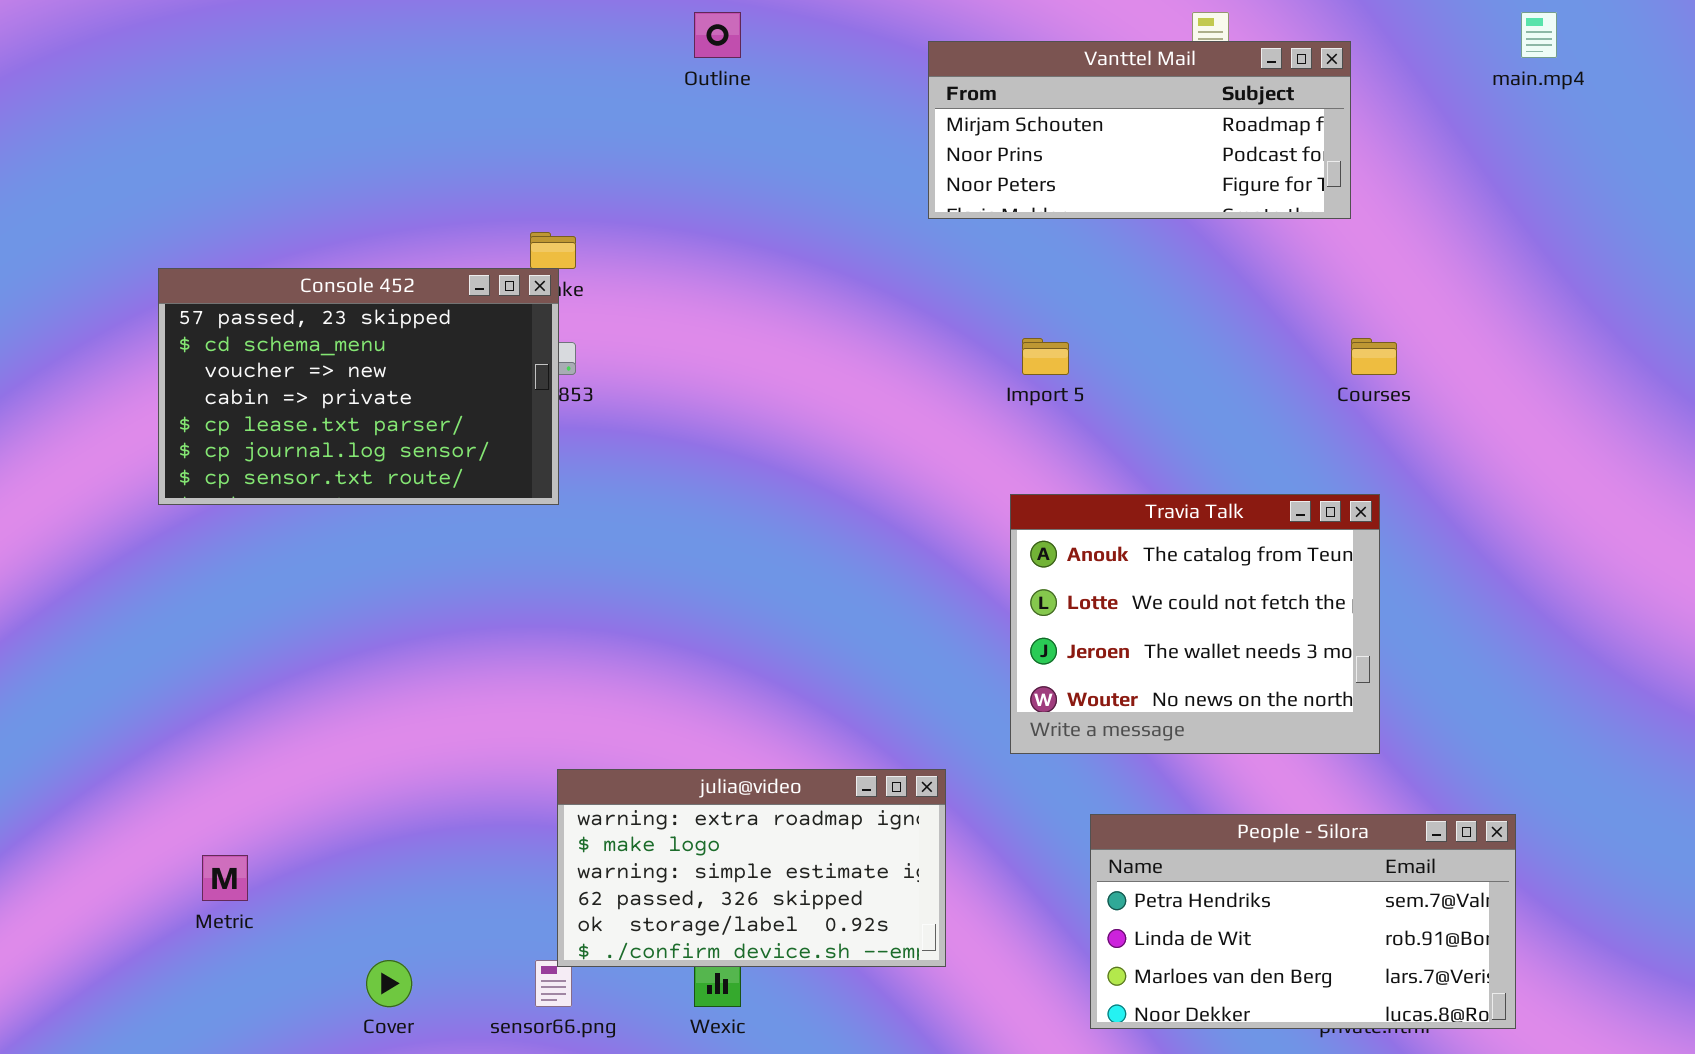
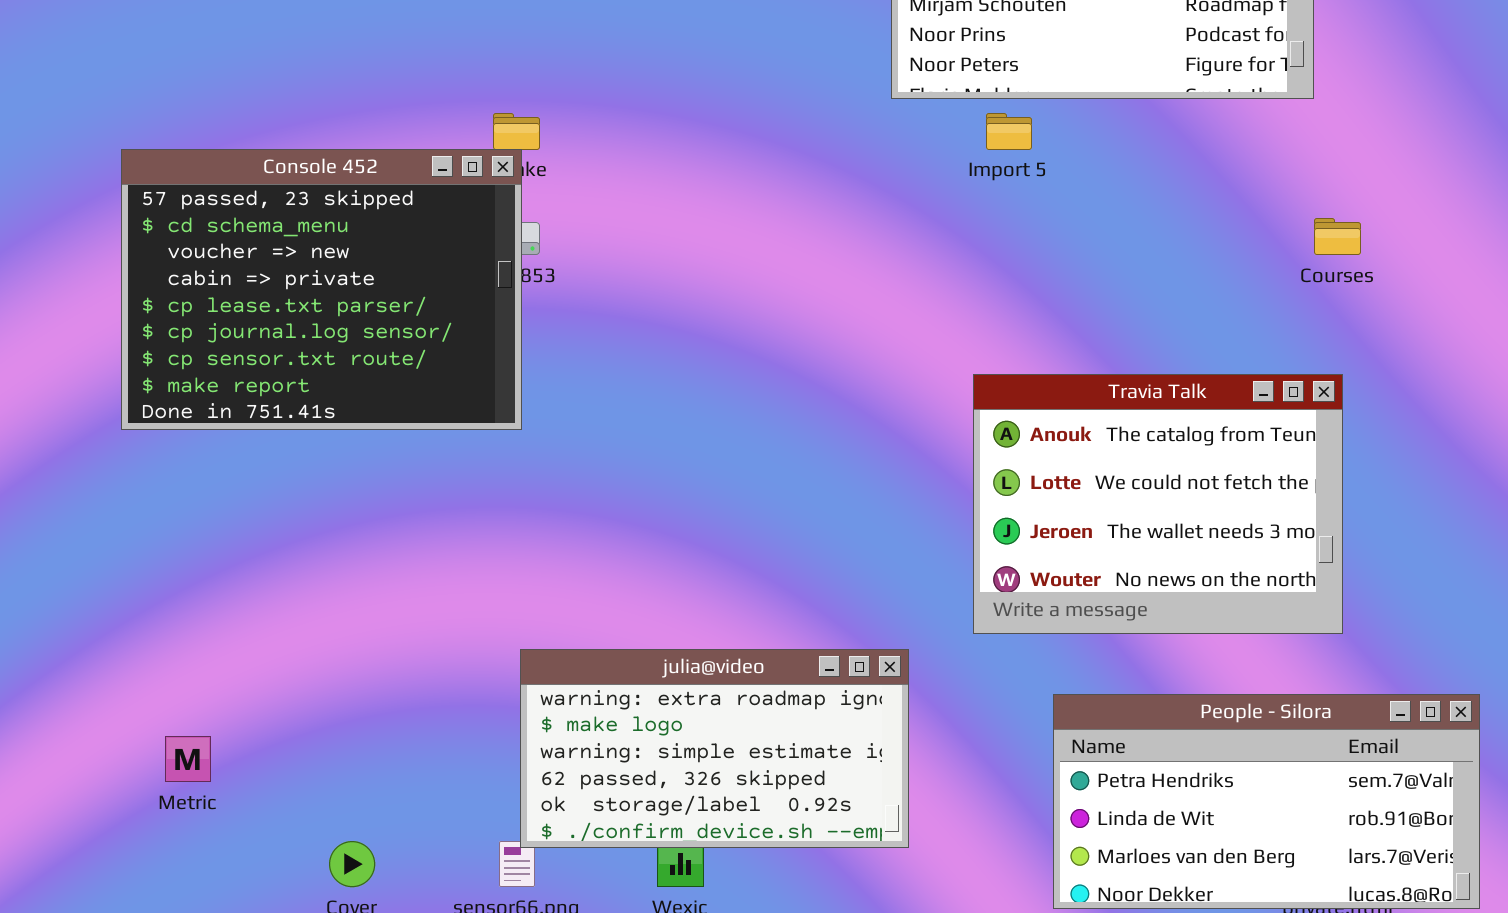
Console 452: [158,268,559,505] -> [121,149,522,430], resized
Import 5: [1022,338,1069,375] -> [986,113,1032,150], moved

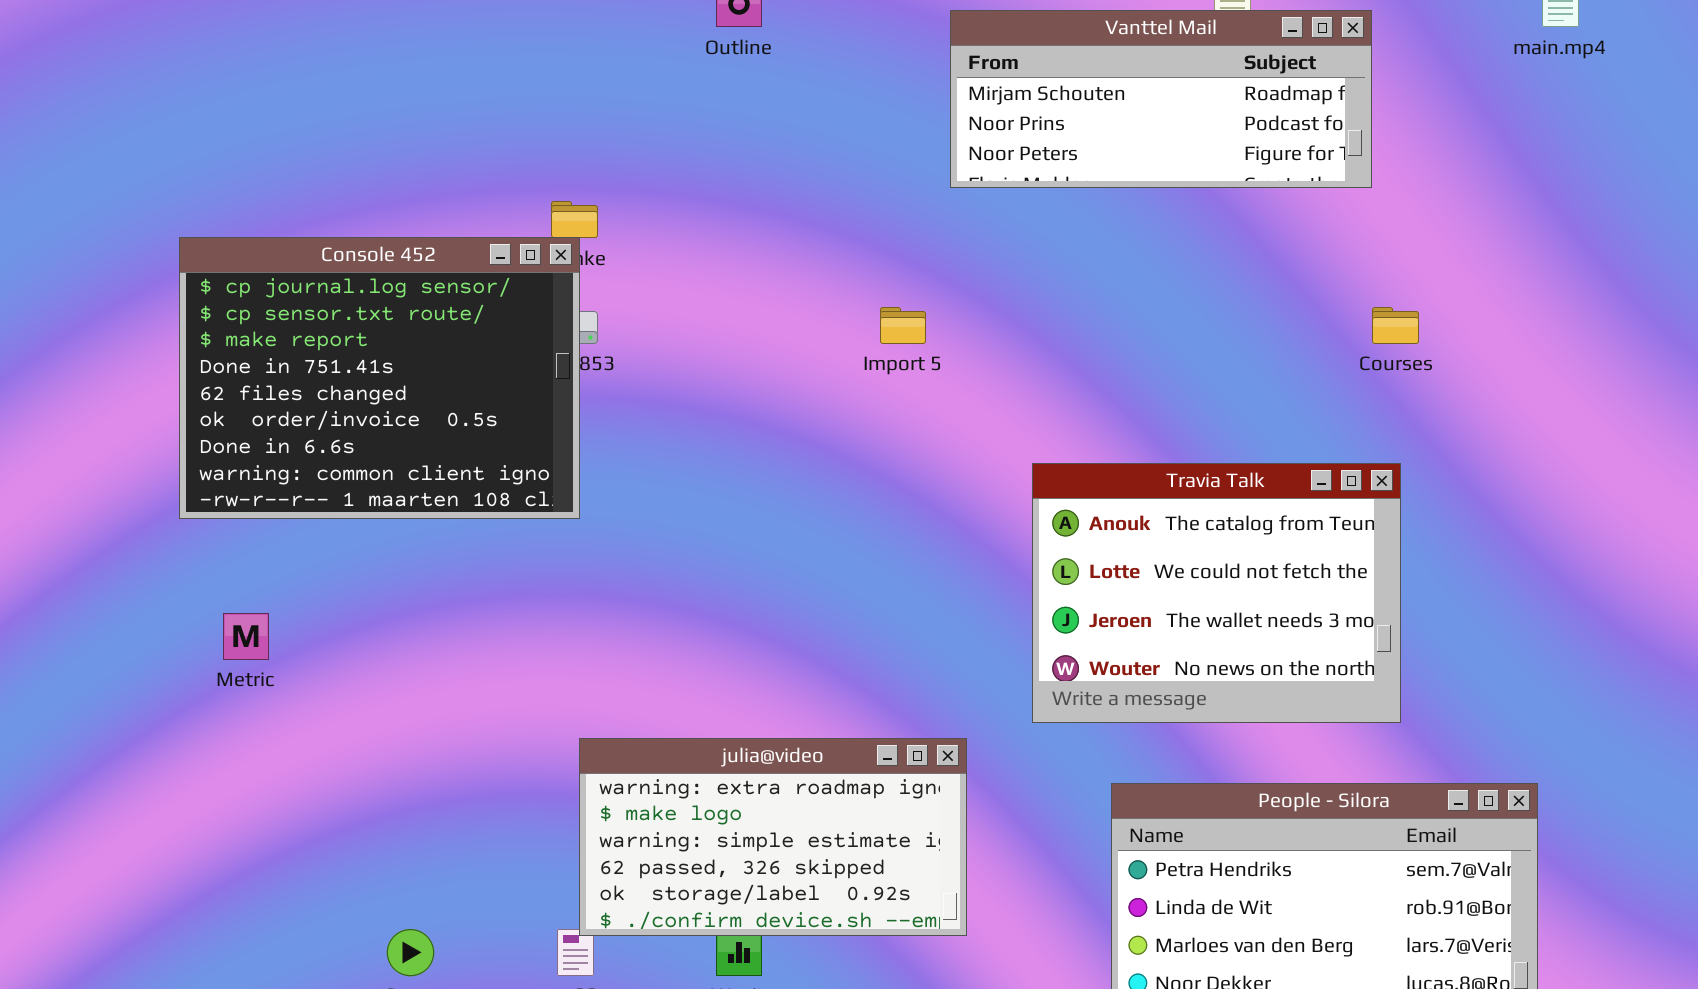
Import 5: [986,113,1032,150] -> [880,307,926,344], moved
Console 452: [121,149,522,430] -> [179,237,580,519], scrolled down 5 rows
Metric: [165,736,211,782] -> [223,613,269,660], moved

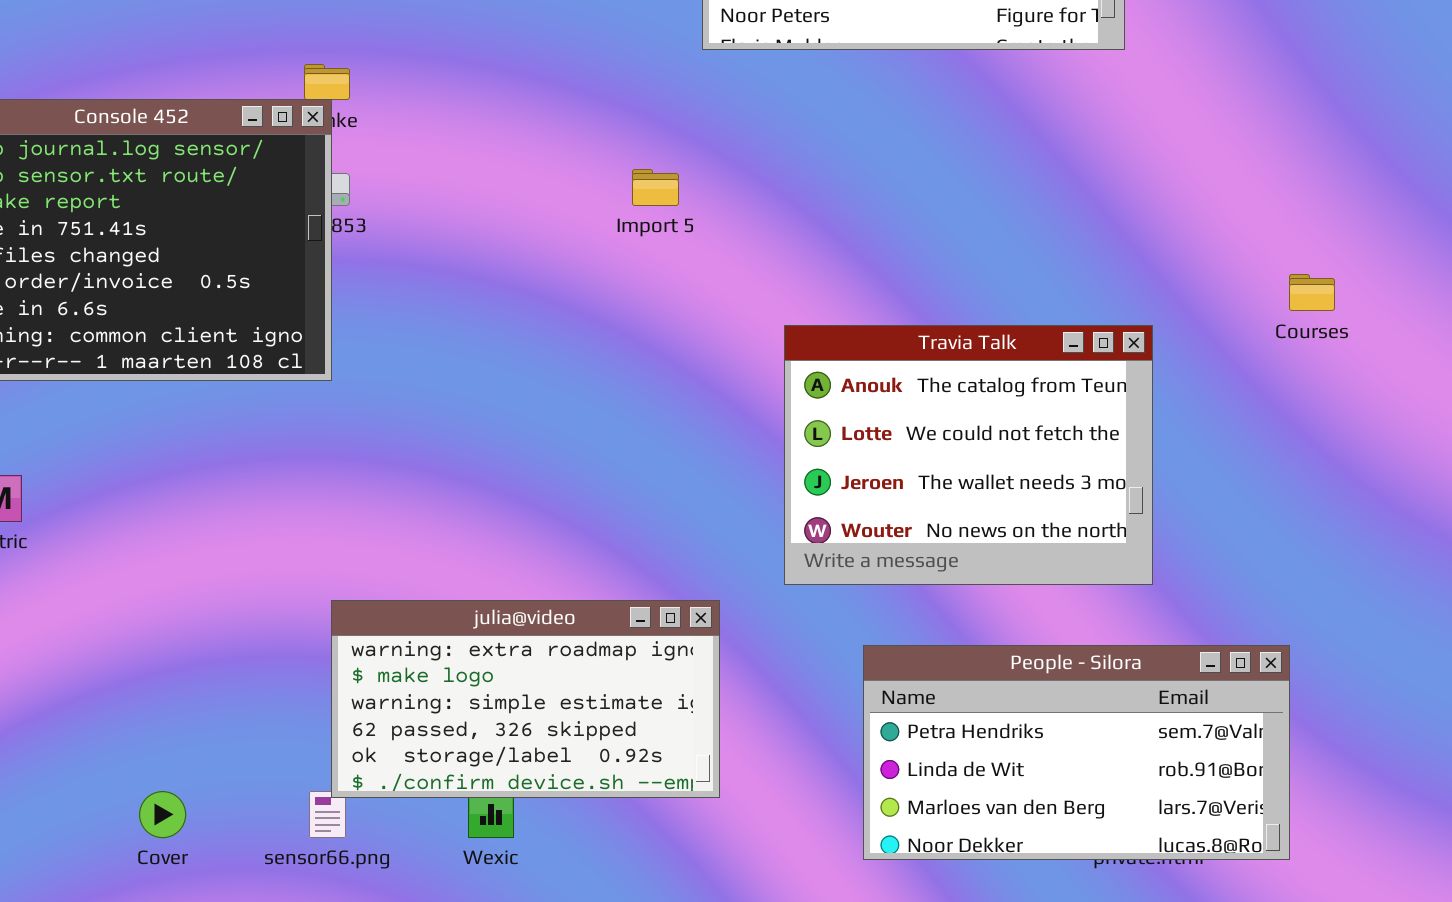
Courses: [1372,307,1419,344] -> [1289,274,1335,311], moved

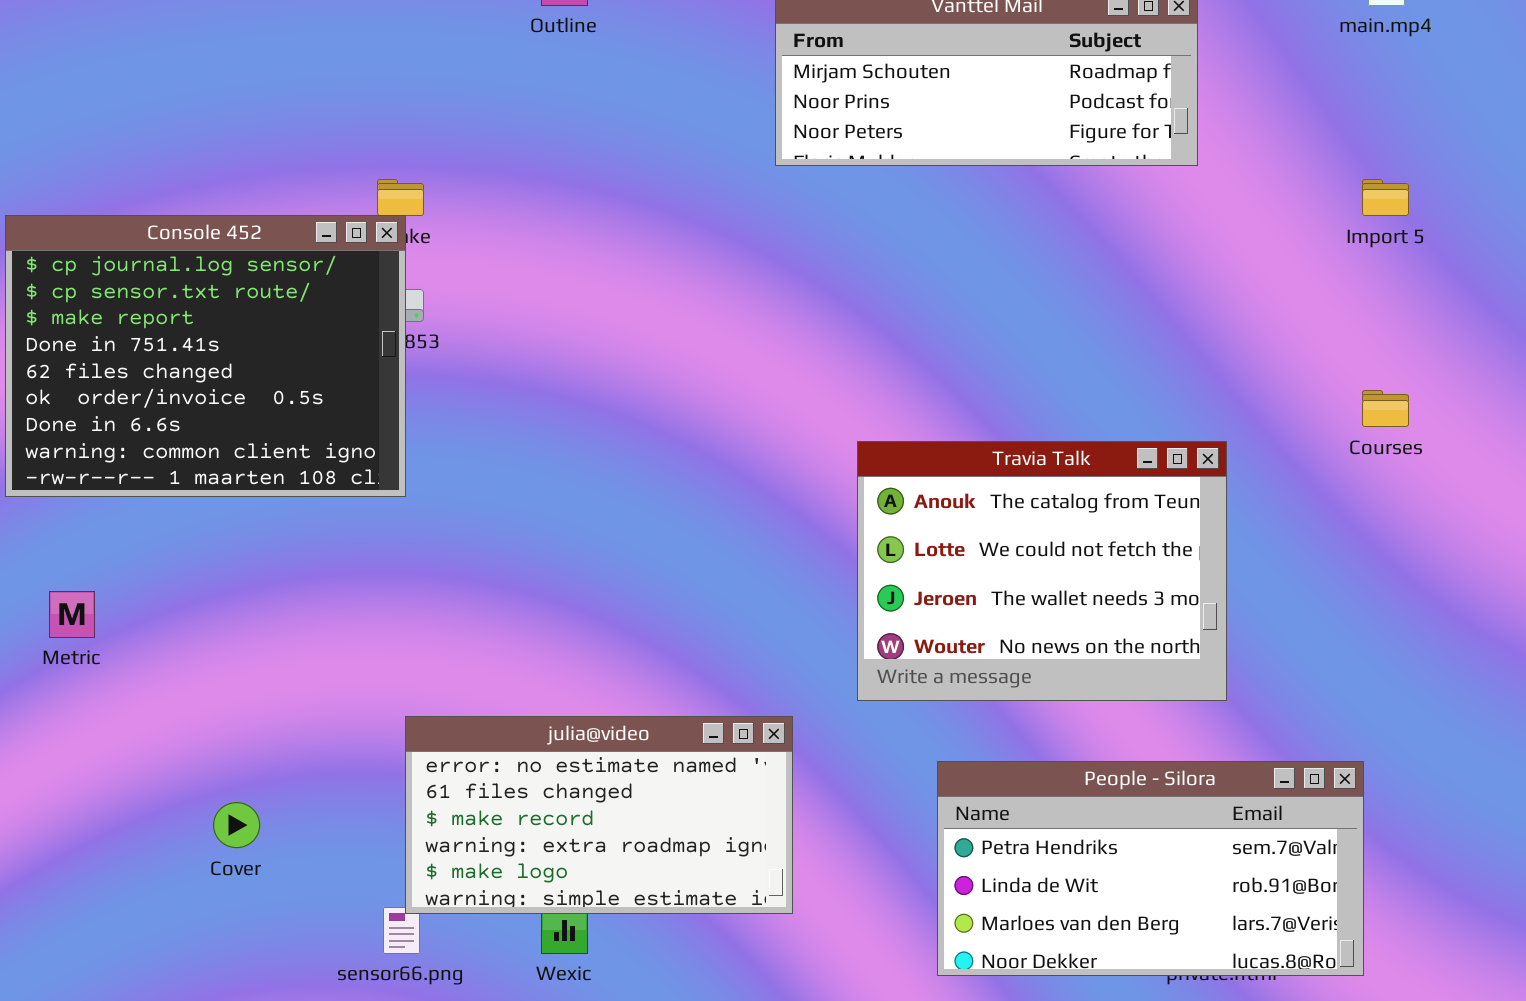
Import 5: [632,169,679,206] -> [1362,179,1409,216], moved
julia@video: [331,600,720,798] -> [405,716,793,914], scrolled up 3 rows
Cover: [139,791,186,838] -> [213,802,260,848], moved

